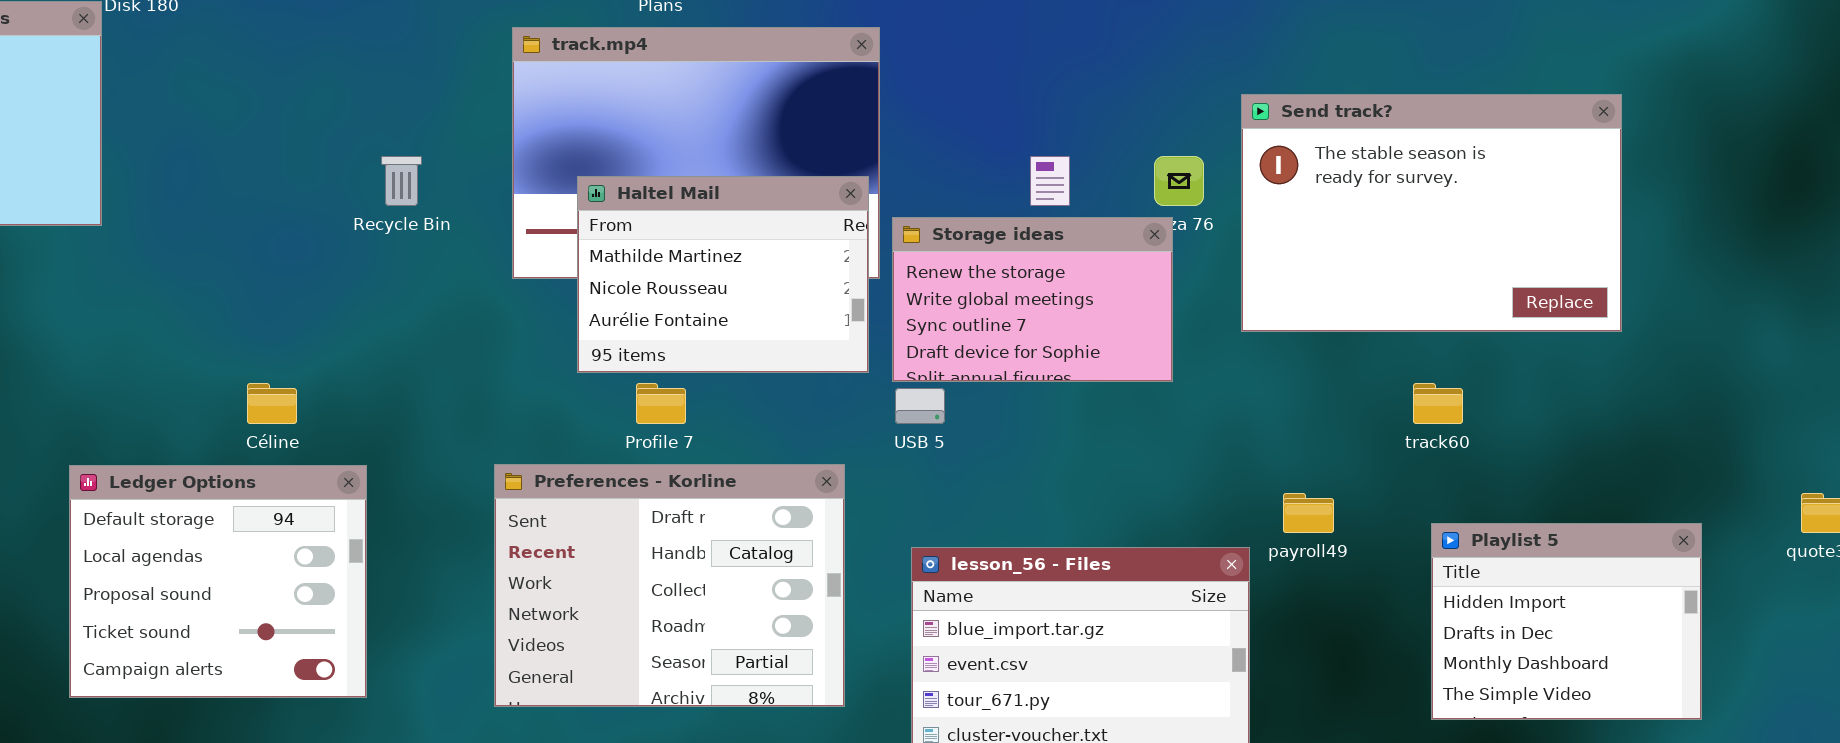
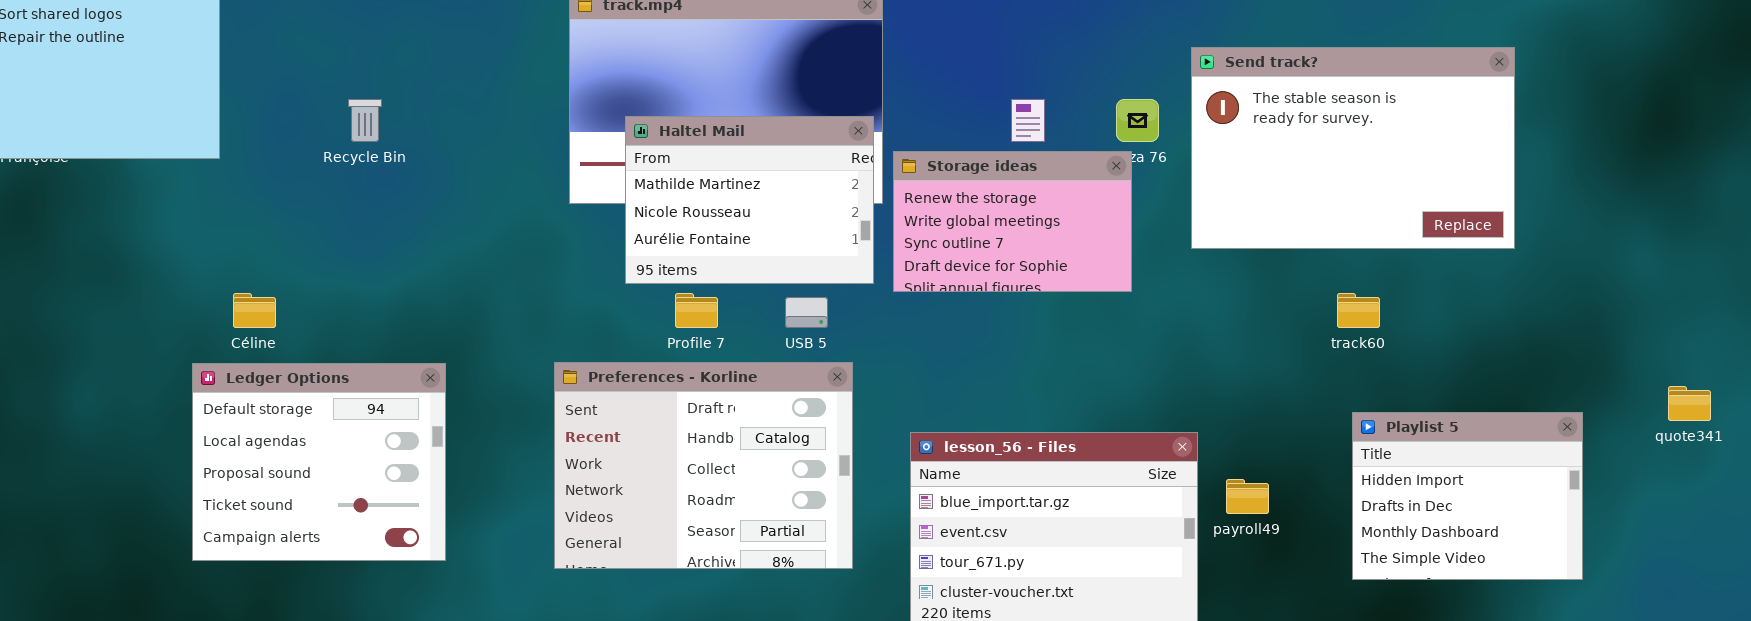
Recycle Bin: [381,156,422,206] -> [348,99,382,142], moved
Céline: [247,383,297,424] -> [233,293,276,328], moved
USB 5: [895,388,945,424] -> [785,297,828,328], moved
payroll49: [1283,493,1334,533] -> [1226,479,1269,514], moved

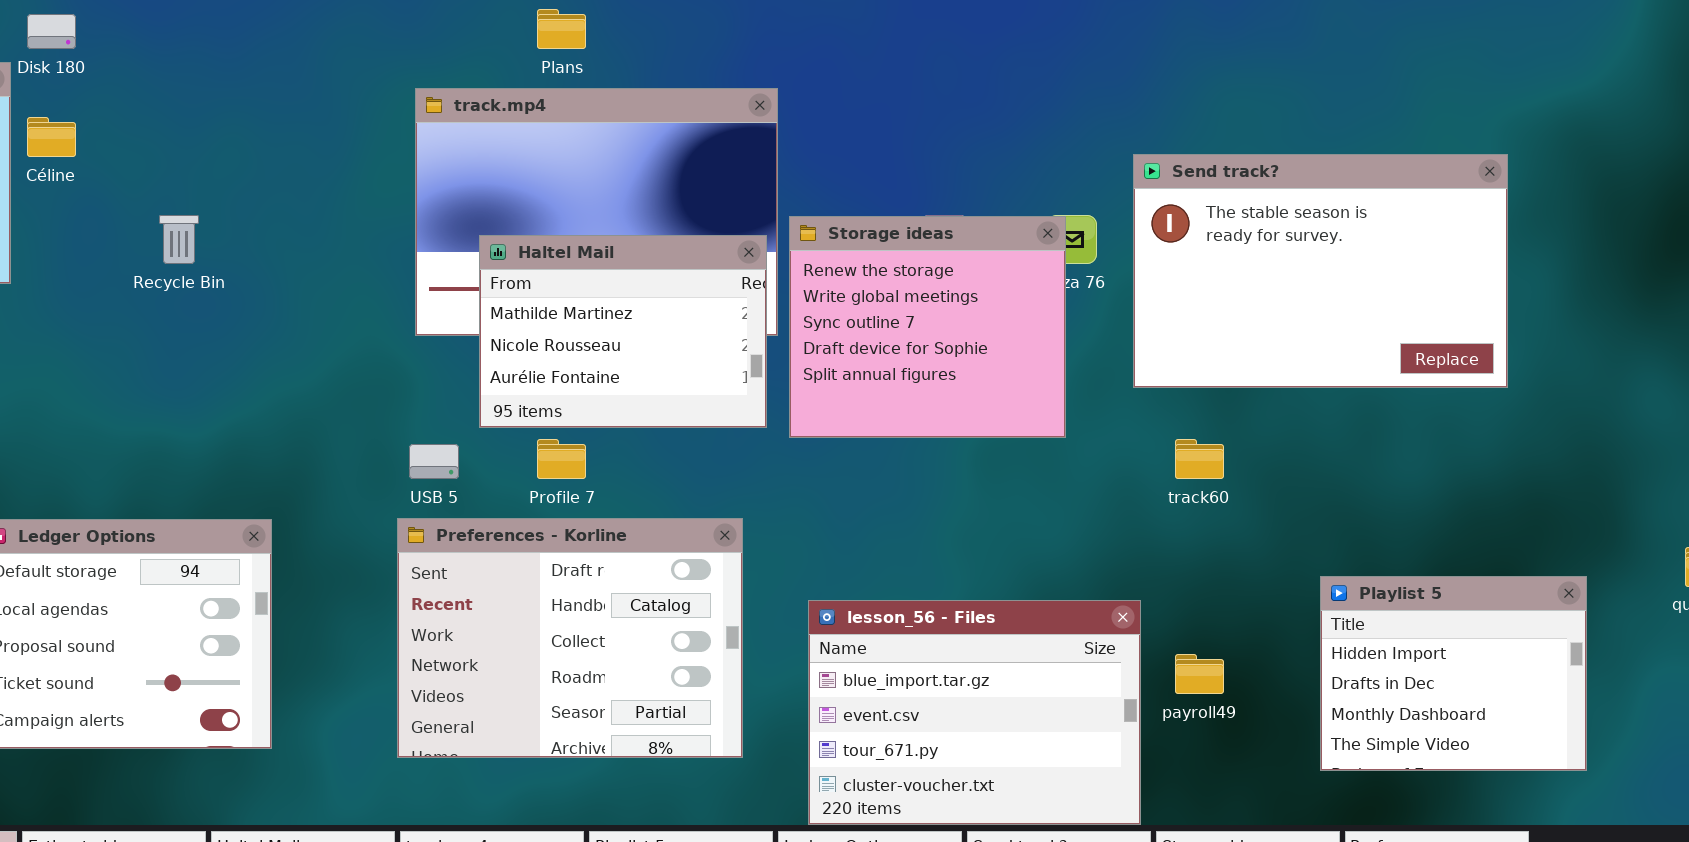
Storage ideas: [893,151,1132,292] -> [789,216,1066,438], resized
Céline: [233,293,276,328] -> [27,117,76,157], moved
track60: [1337,293,1380,328] -> [1175,439,1224,479], moved
USB 5: [785,297,828,328] -> [409,444,459,479], moved

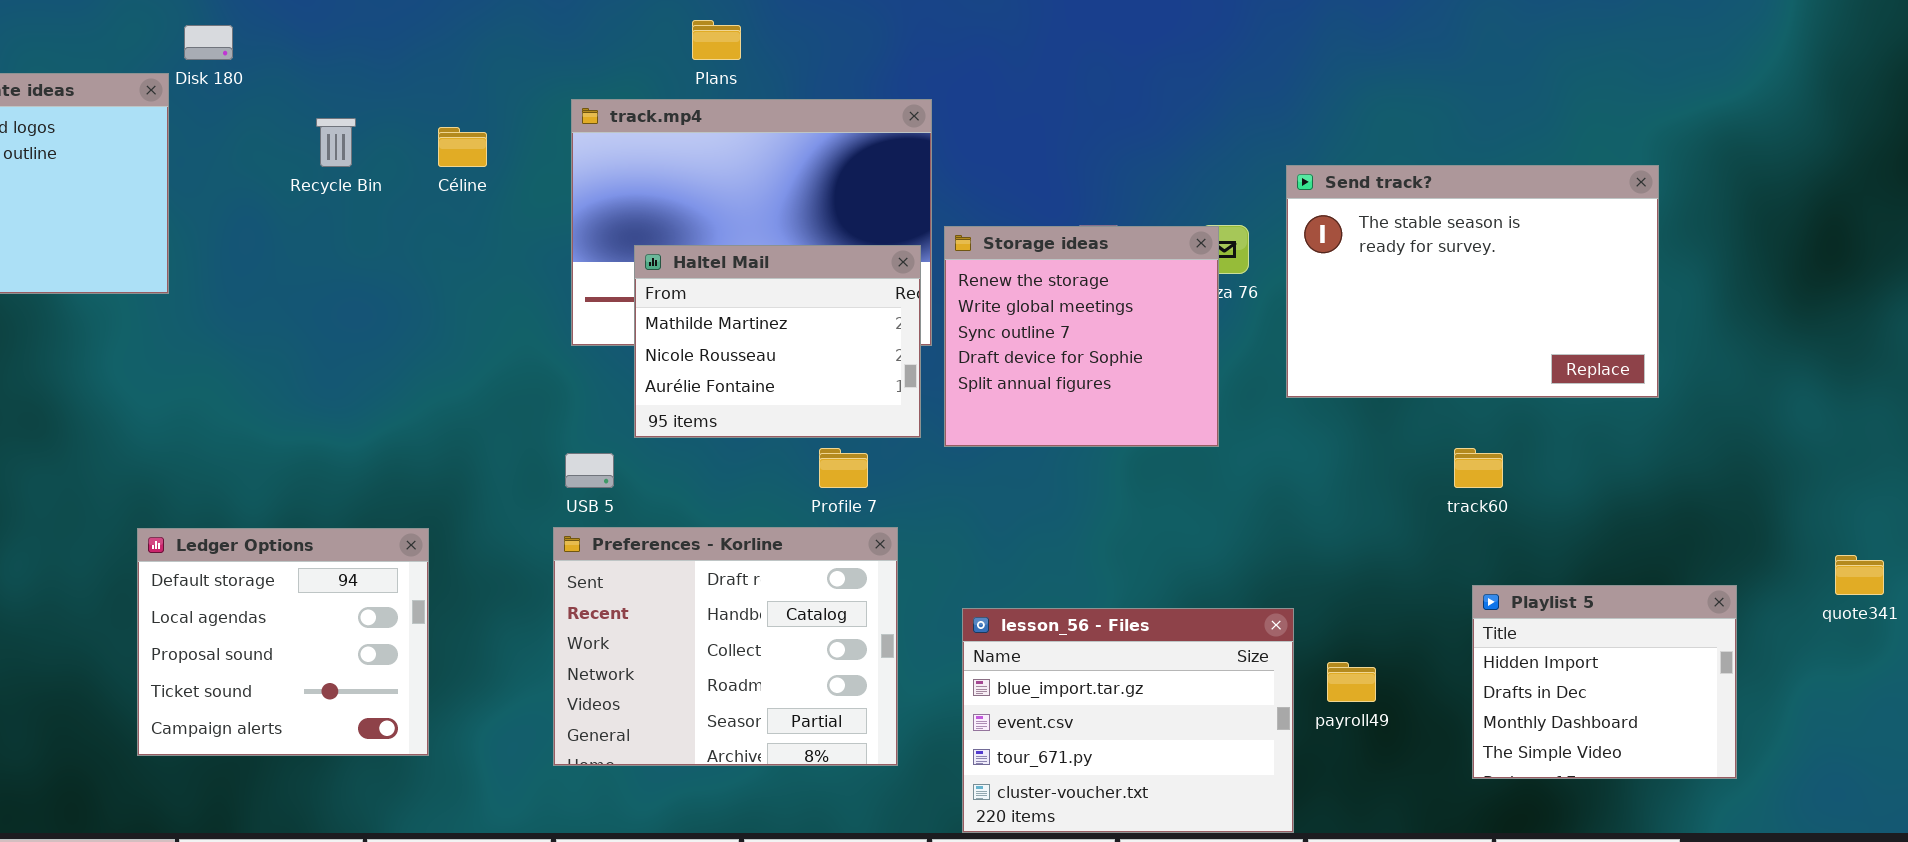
Céline: [27,117,76,157] -> [438,127,487,167], moved
Recycle Bin: [159,215,199,264] -> [316,118,356,167], moved
Profile 7: [537,439,586,479] -> [819,448,868,488], moved
track60: [1175,439,1224,479] -> [1454,448,1503,488], moved

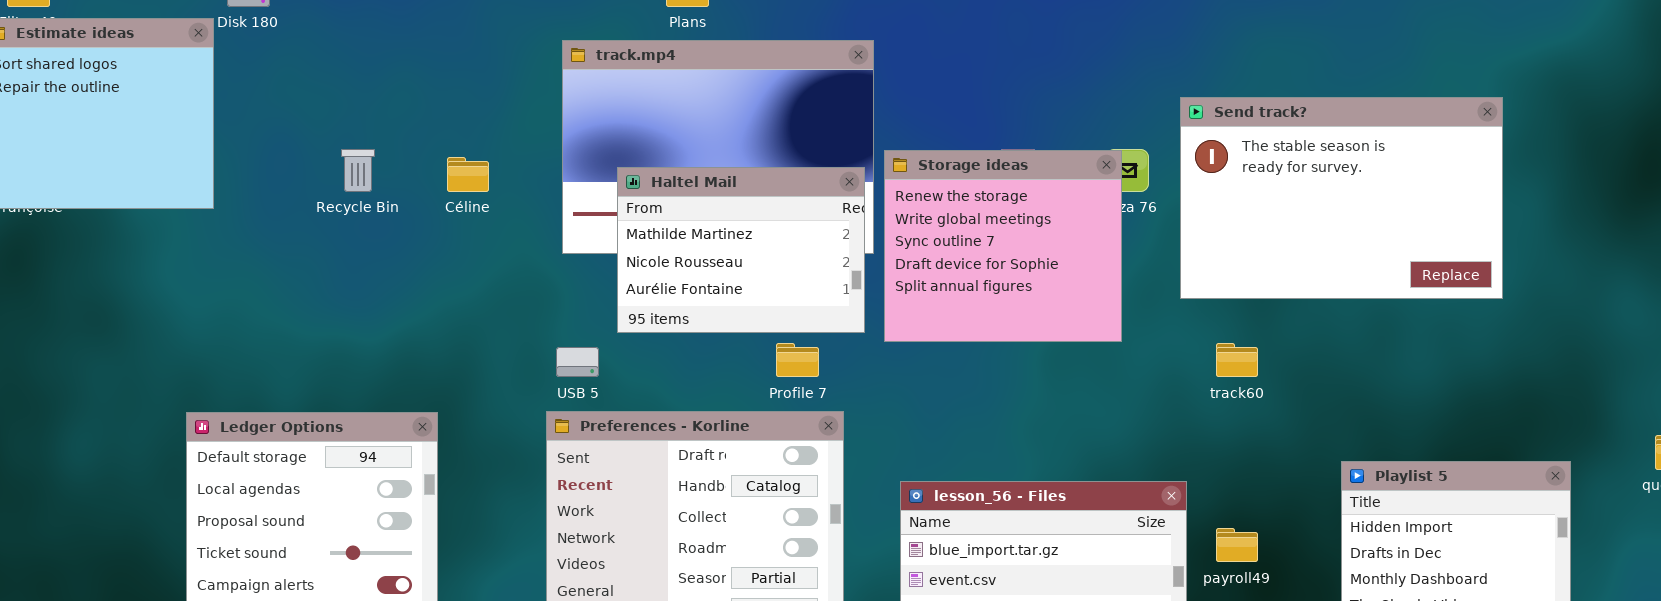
Recycle Bin: [316,118,356,167] -> [341,149,375,192], moved
Céline: [438,127,487,167] -> [447,157,489,192], moved
track60: [1454,448,1503,488] -> [1216,343,1258,377], moved

